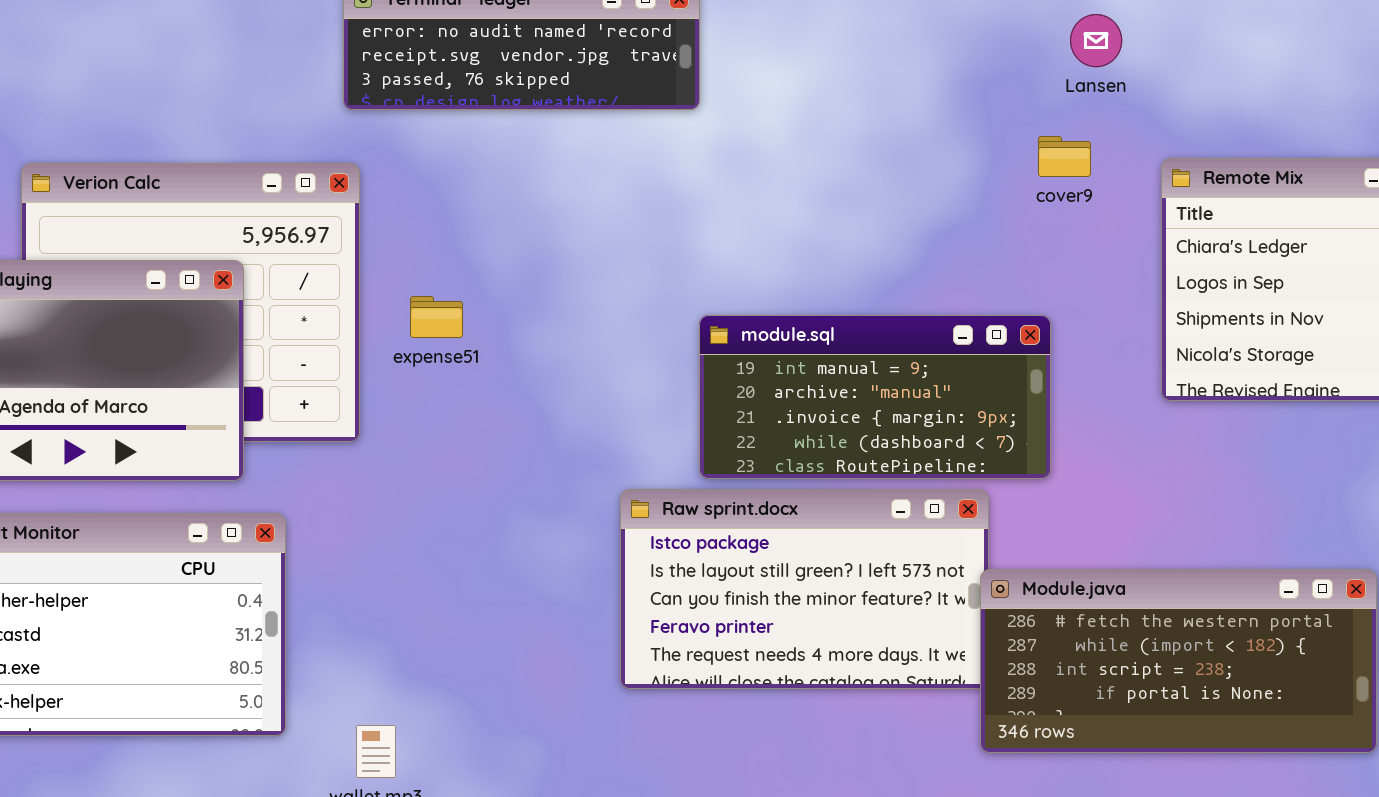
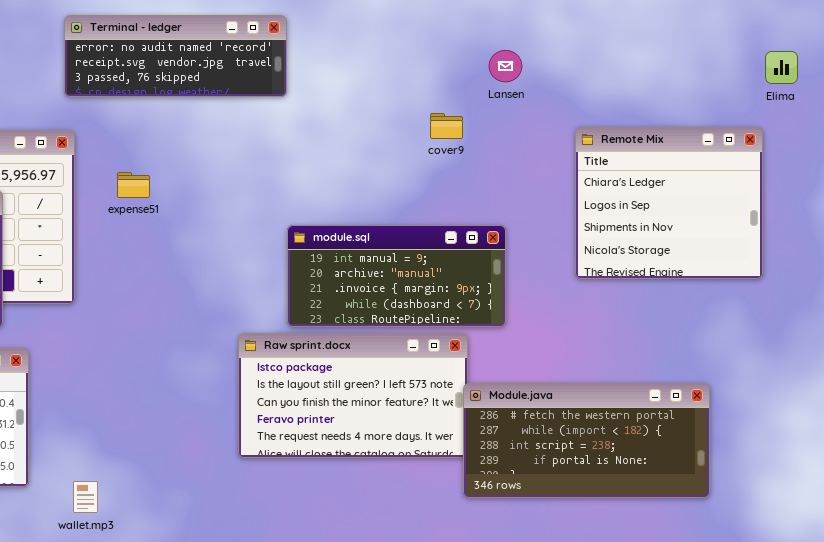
Lansen: [1070,14,1122,67] -> [489,50,522,82], moved
cover9: [1038,136,1091,177] -> [430,113,463,139], moved
expense51: [410,296,463,338] -> [117,172,150,198], moved

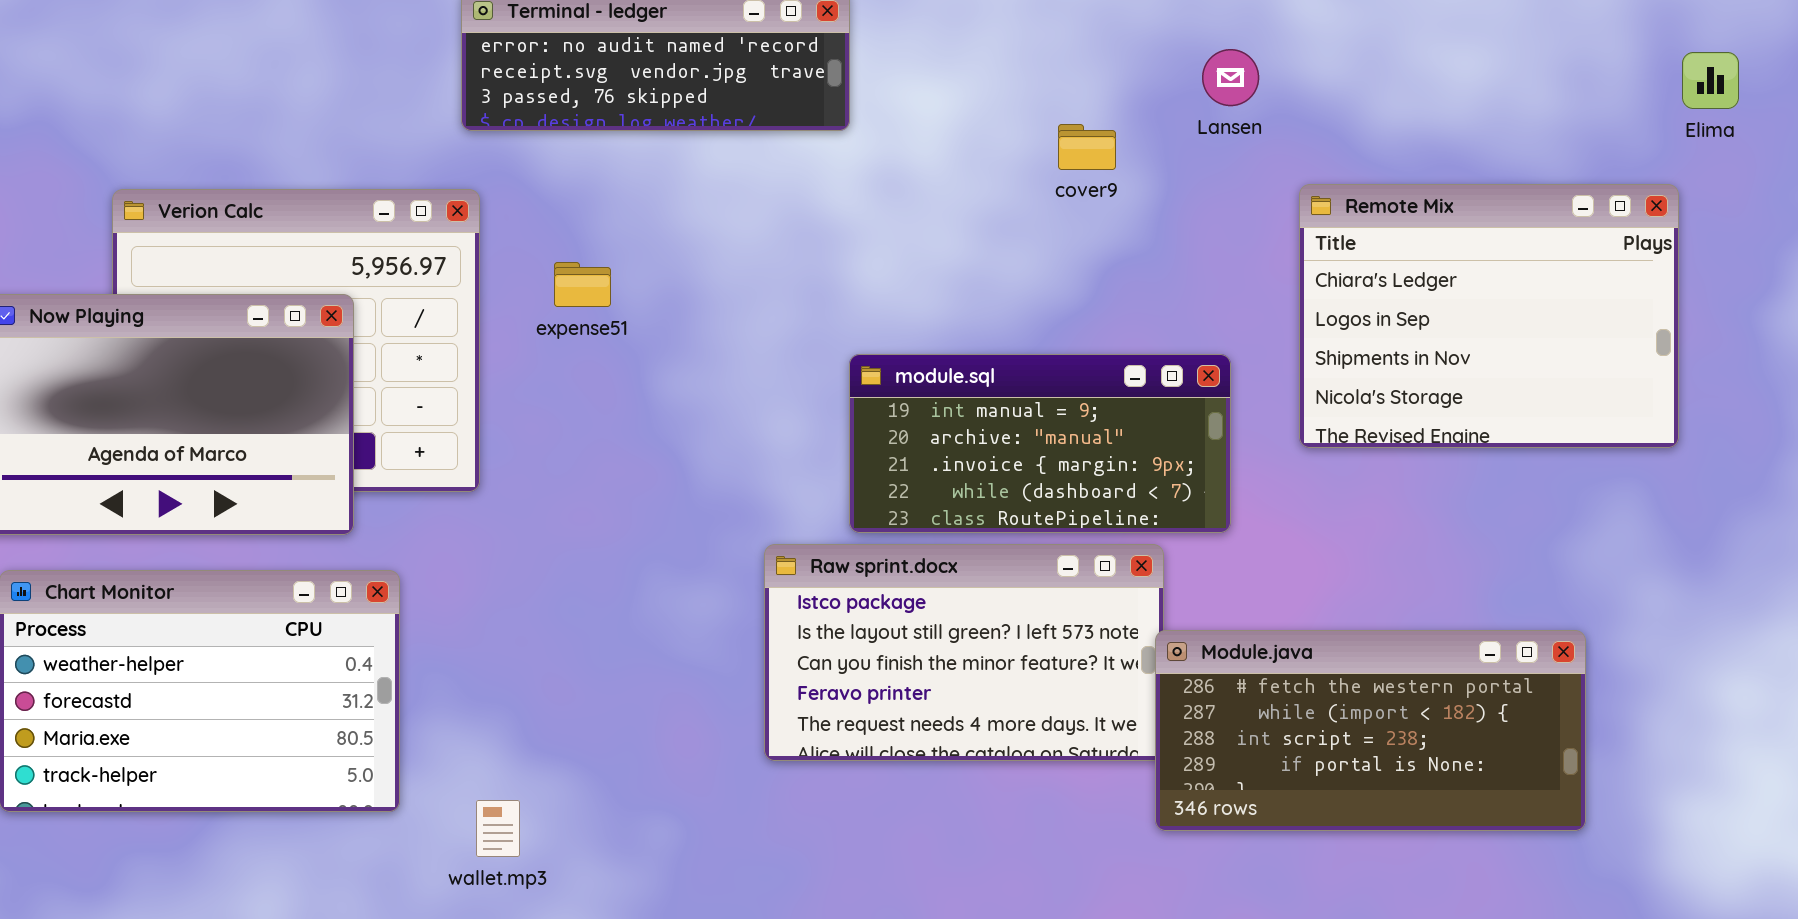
cover9: [430,113,463,139] -> [1058,124,1116,170], moved
Remote Mix: [575,127,763,279] -> [1299,184,1679,448], resized

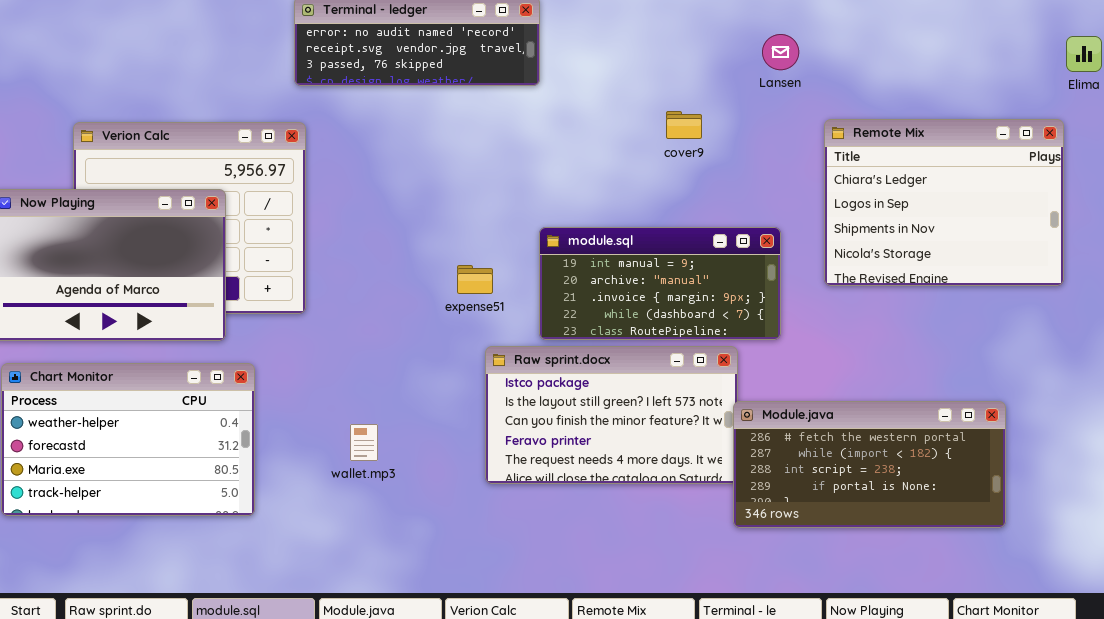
cover9: [1058,124,1116,170] -> [666,111,702,139], moved
expense51: [554,262,611,307] -> [457,265,493,294], moved
wallet.mp3: [476,800,520,857] -> [350,424,378,461], moved

